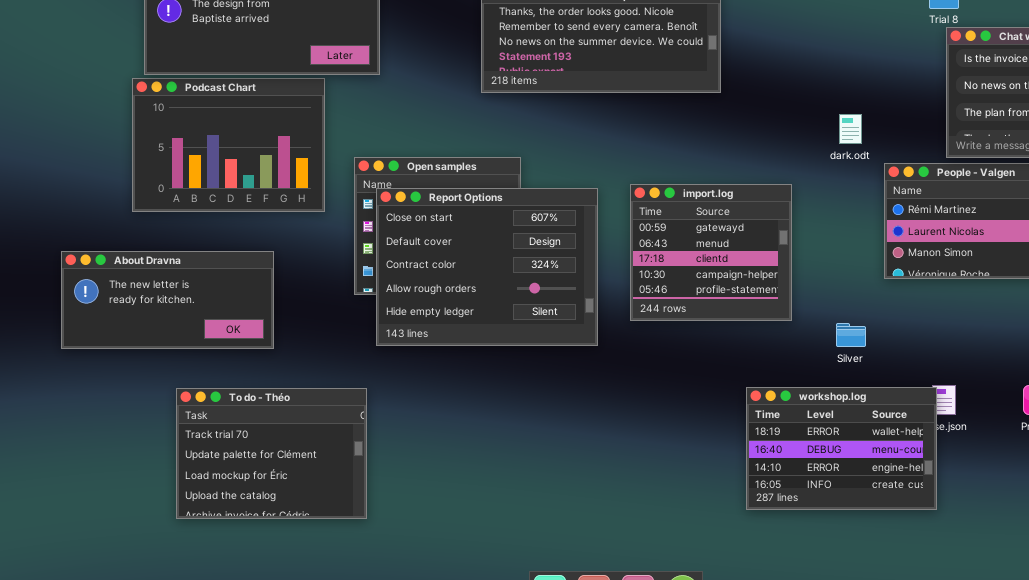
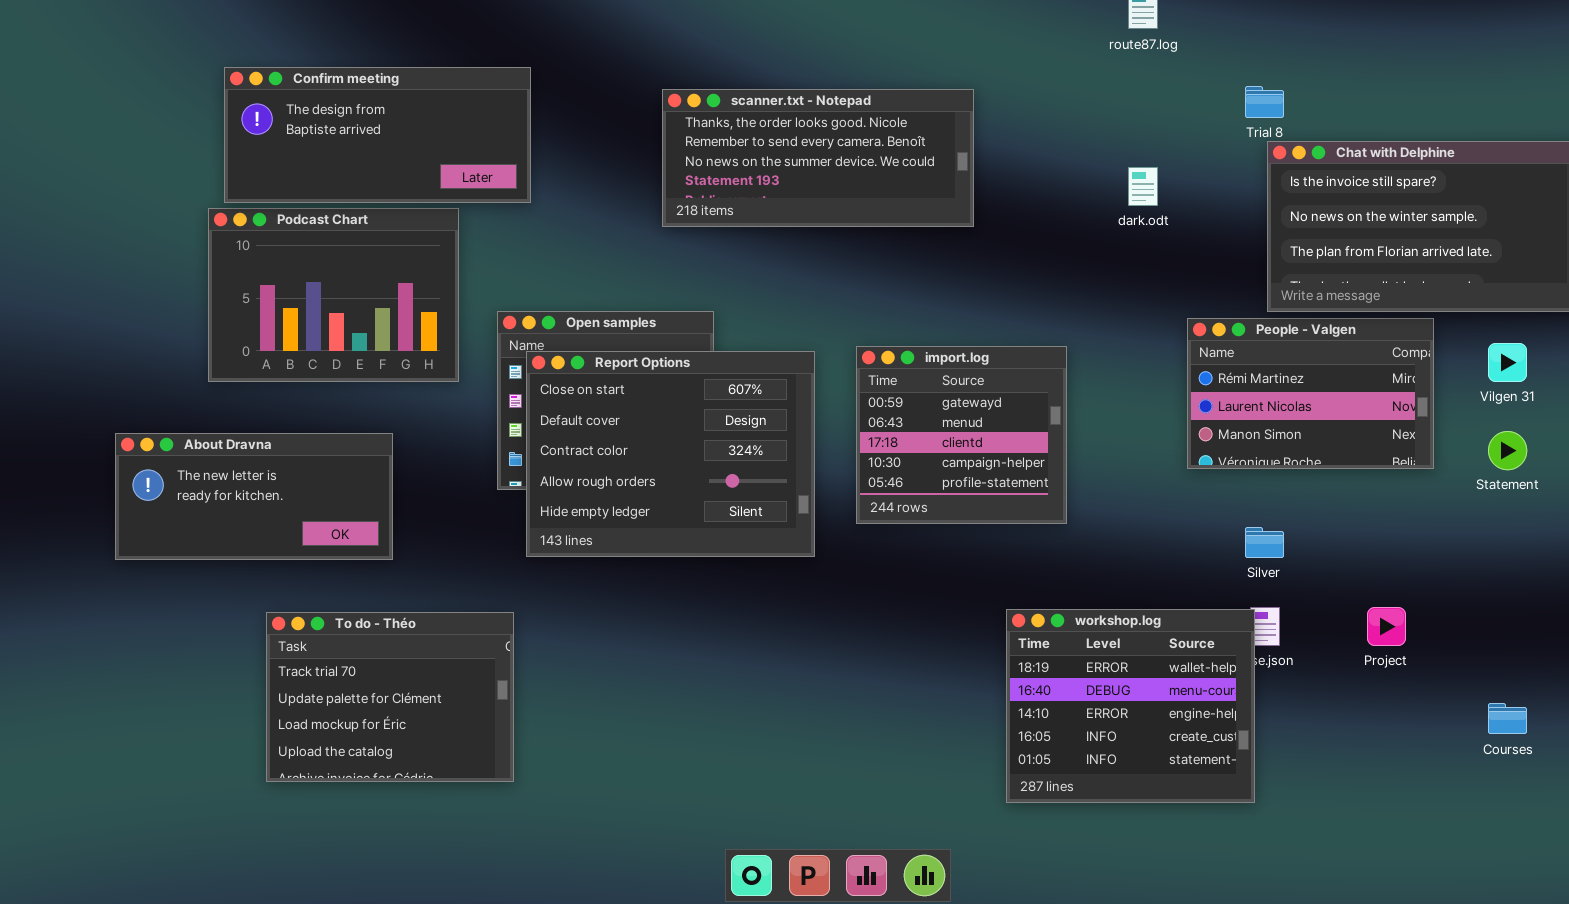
dark.odt: [839,114,862,144] -> [1128,167,1158,206], moved
Silver: [836,323,866,347] -> [1245,527,1284,558], moved
workshop.log: [746,387,937,510] -> [1006,609,1255,803], resized

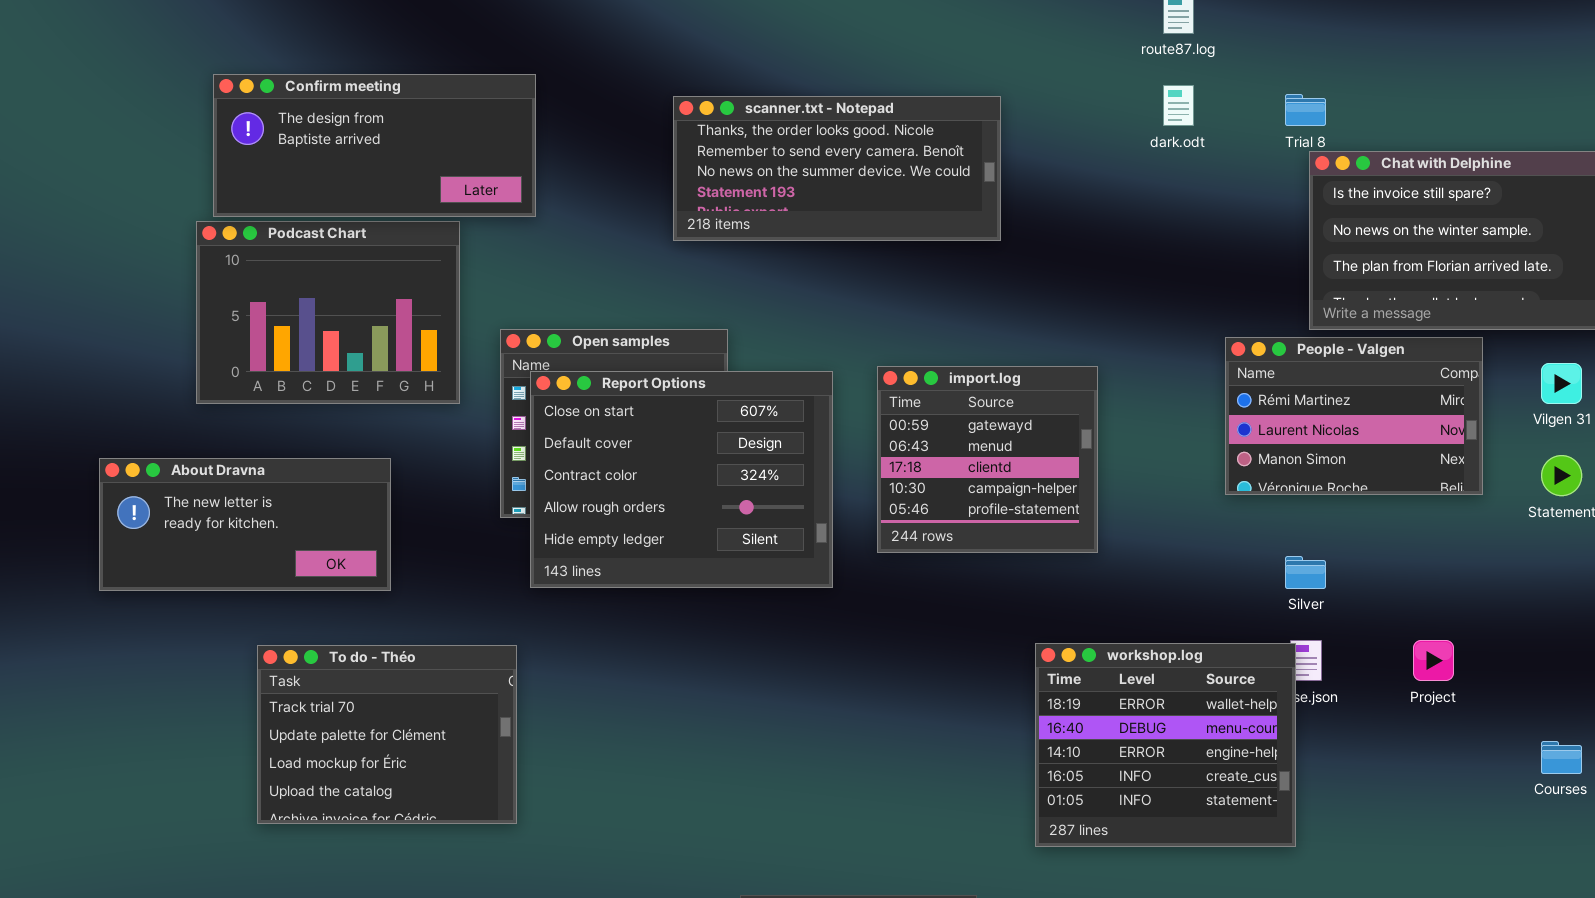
dark.odt: [1128,167,1158,206] -> [1163,85,1194,126], moved

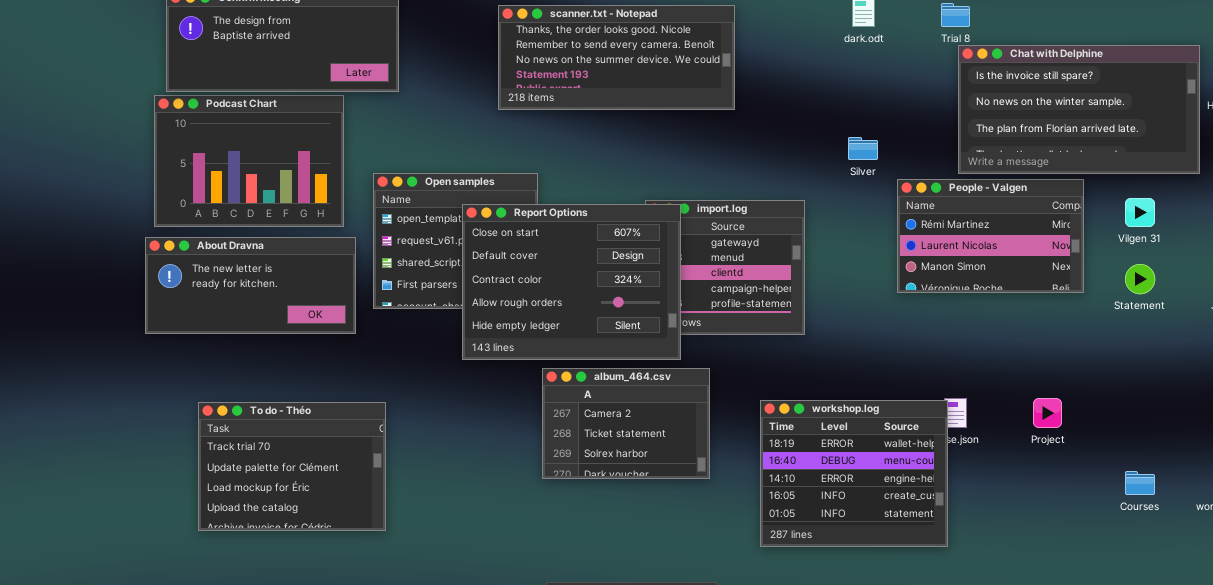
Report Options: [530,371,833,588] -> [462,204,681,360], moved
About Dravna: [99,458,391,591] -> [145,237,356,334], moved
Silver: [1285,556,1326,589] -> [848,137,878,160], moved
album_464.csv: none -> [542,368,710,479], opened

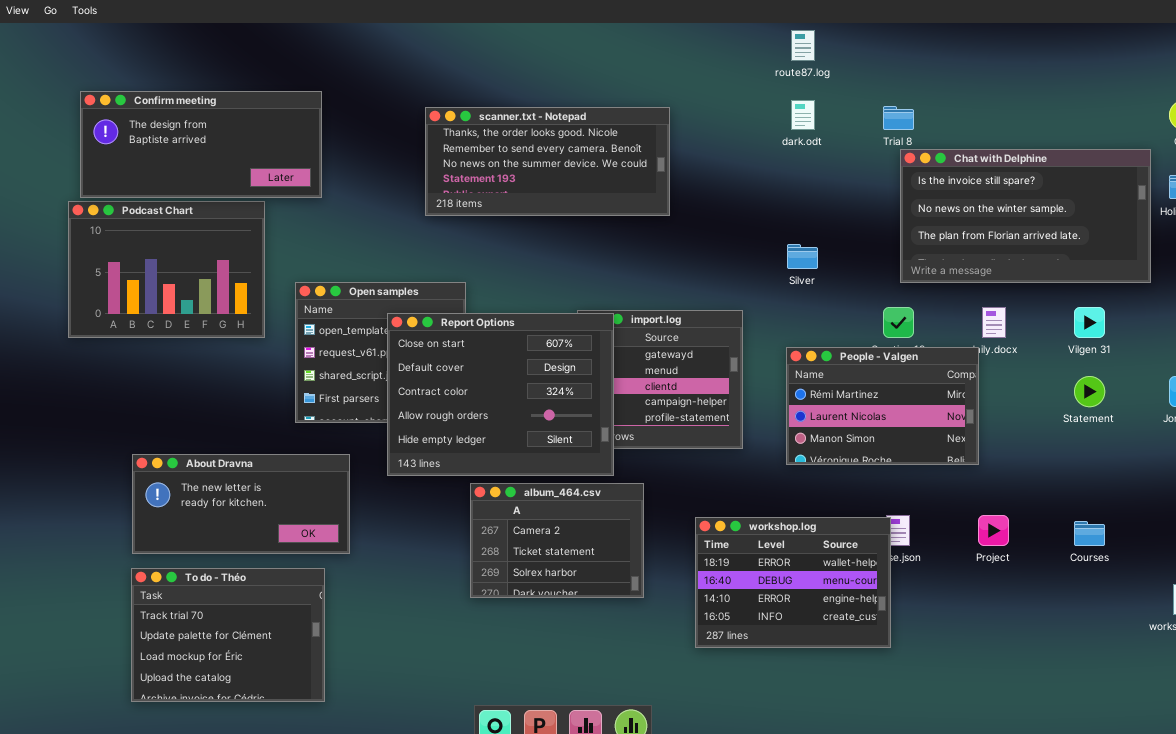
People - Valgen: [897,179,1084,293] -> [786,347,979,465], moved
About Dravna: [145,237,356,334] -> [132,454,350,554], moved
workshop.log: [760,400,948,547] -> [695,517,891,648], resized
To do - Théo: [198,402,386,531] -> [131,568,325,702], moved
Courses: [1125,471,1155,495] -> [1074,521,1105,546], moved

